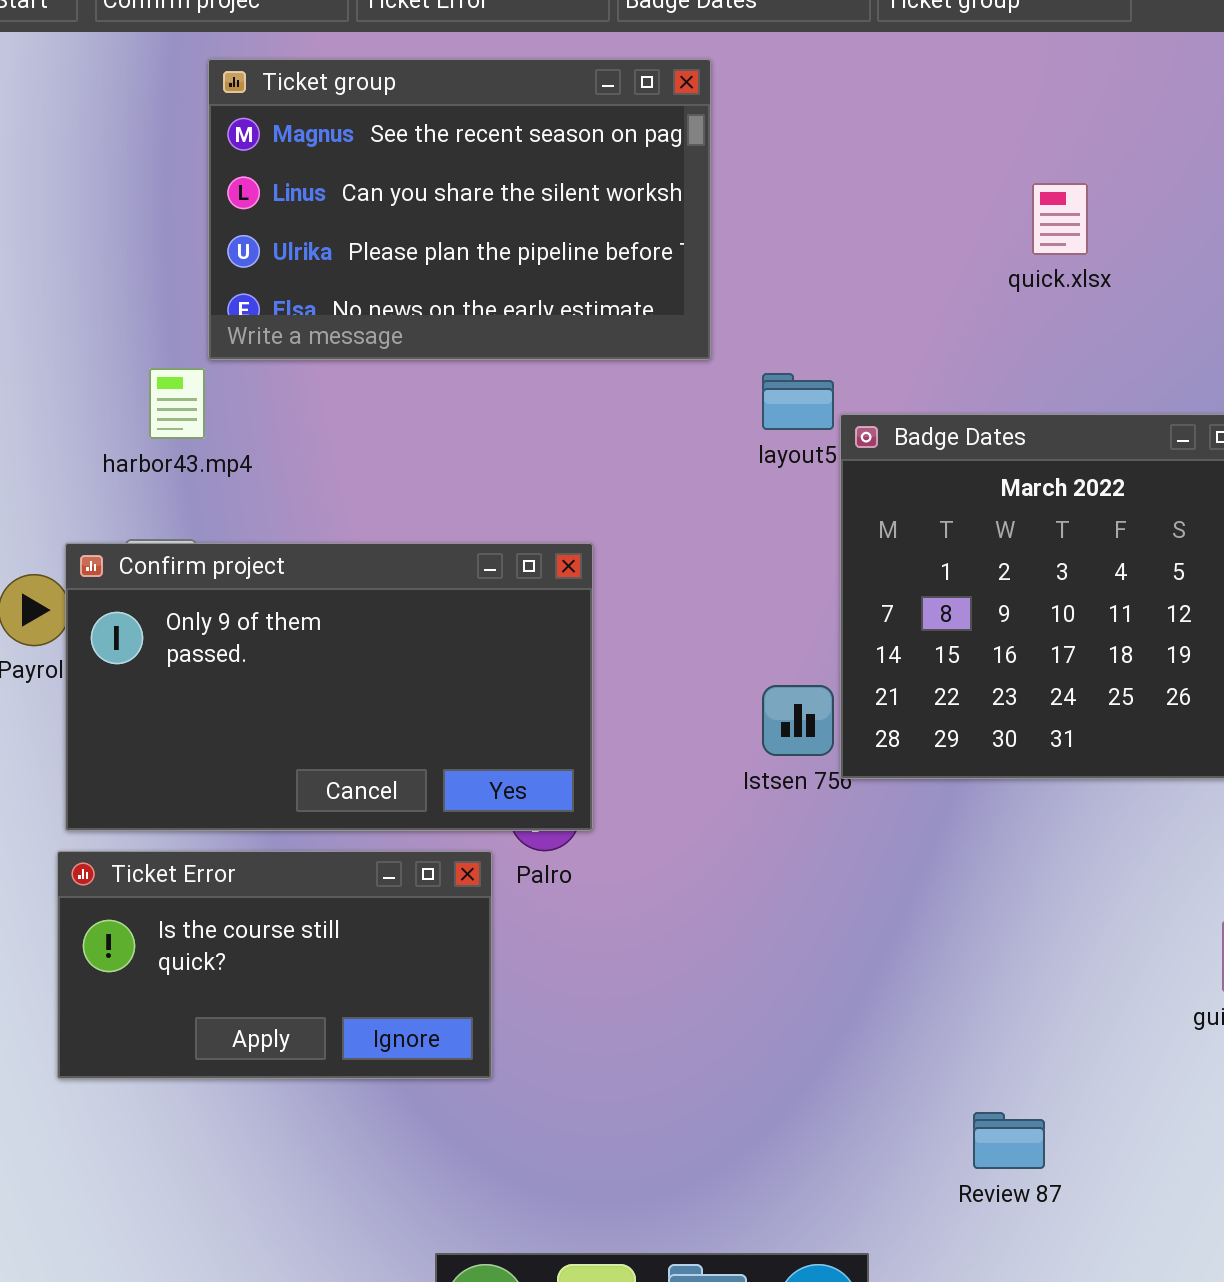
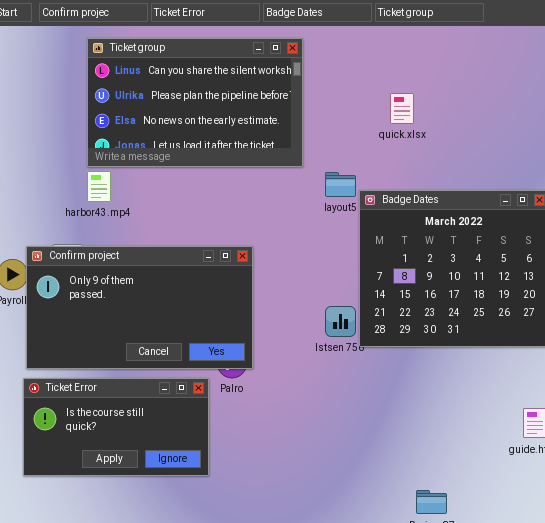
Ticket group: [208,59,711,360] -> [87,38,303,167], scrolled down 1 row
quick.xlsx: [1032,183,1088,255] -> [390,93,414,124], moved
harbor43.mp4: [149,368,205,439] -> [87,171,111,202], moved

